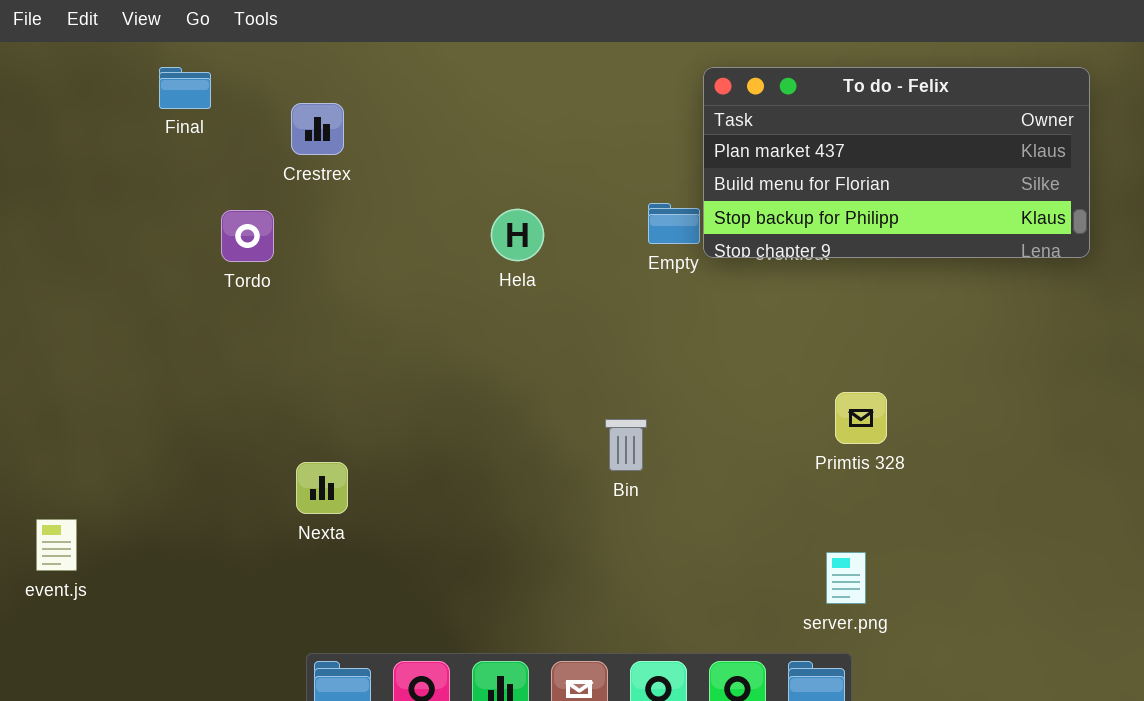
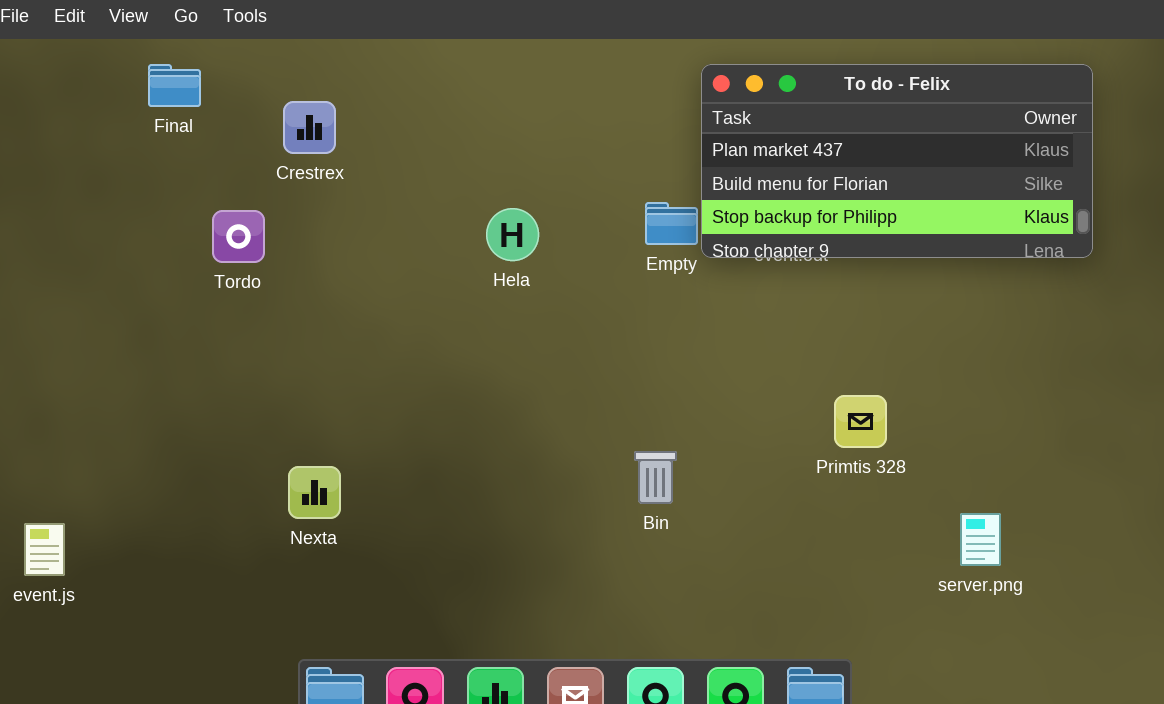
Bin: [605,419,647,471] -> [634,451,677,504], moved
server.png: [826,552,866,604] -> [960,513,1001,566], moved

